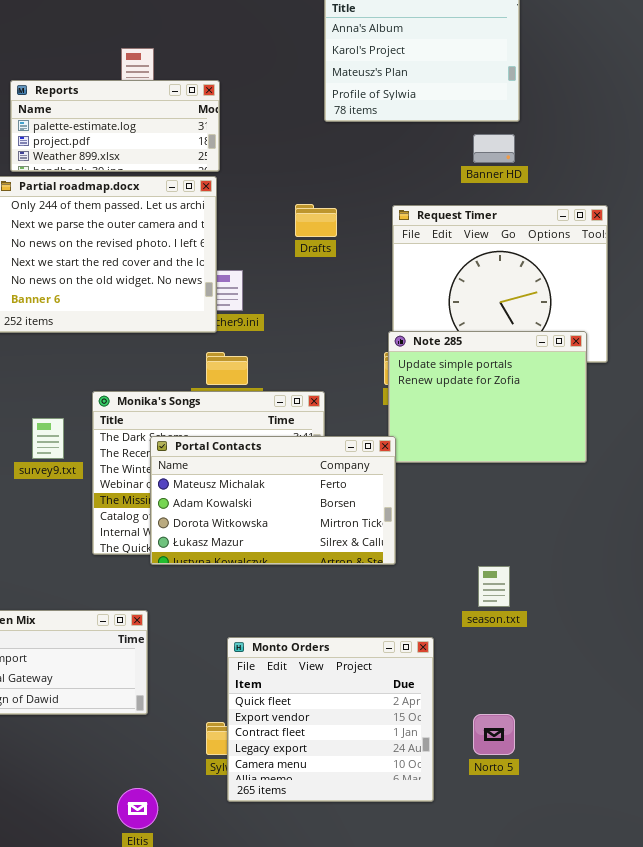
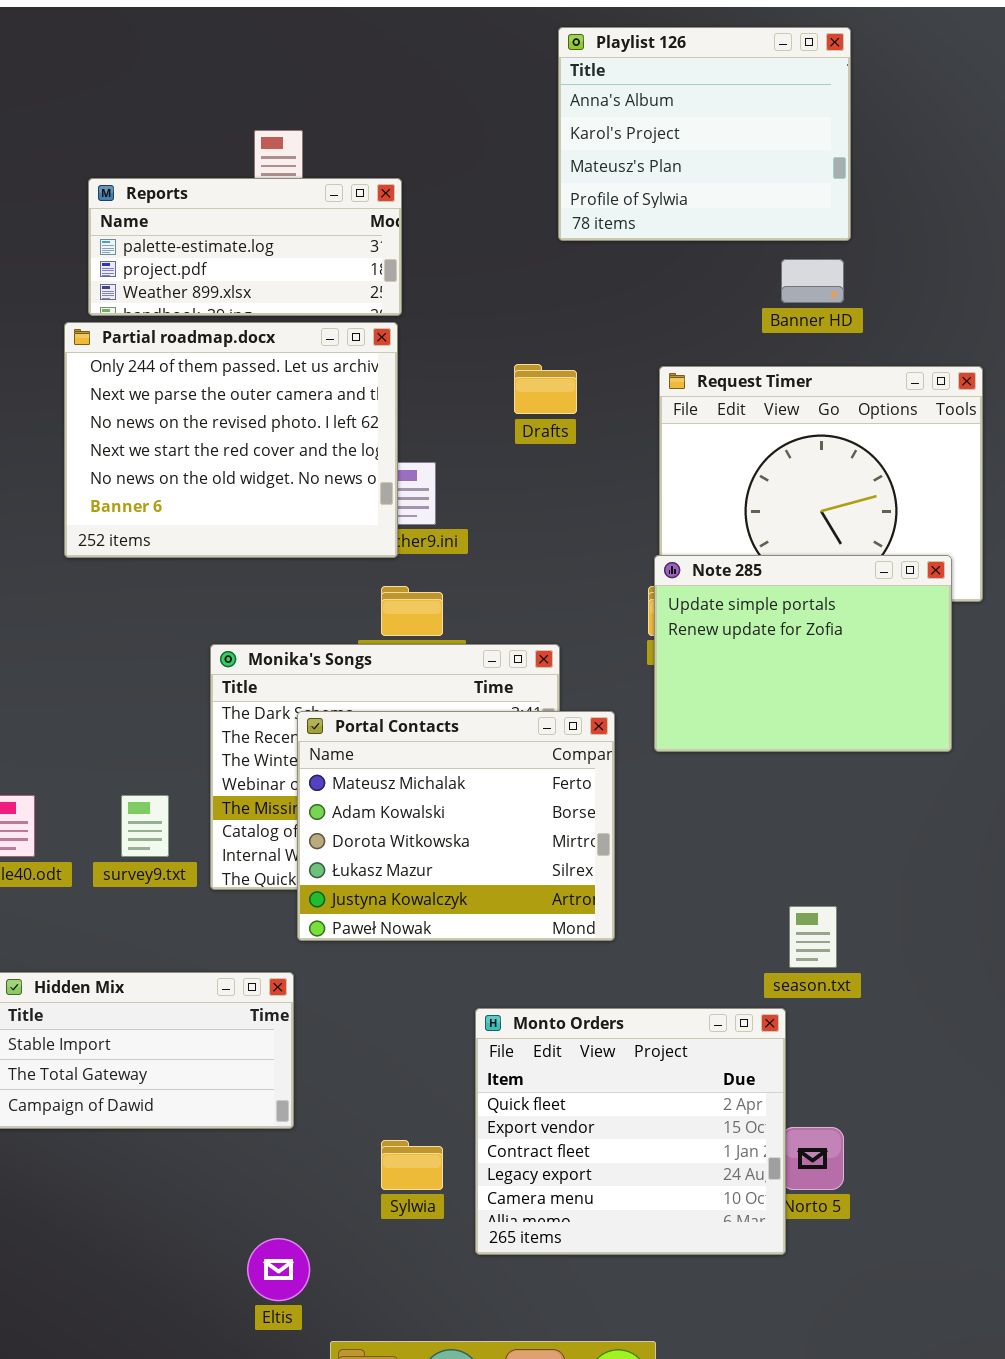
survey9.txt: [32,418,64,459] -> [121,795,169,857], moved
Portal Contacts: [150,436,396,565] -> [297,711,615,941], resized
Monto Orders: [227,637,434,802] -> [475,1008,786,1255], moved

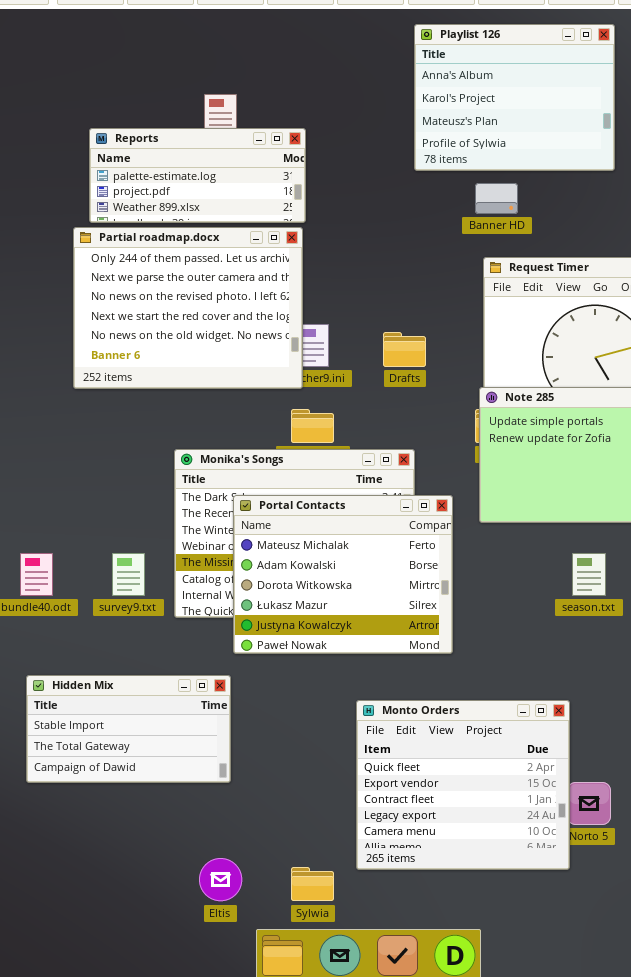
Banner HD: [781,259,844,303] -> [475,183,518,214], moved
Drafts: [514,364,577,414] -> [383,332,426,367], moved
season.txt: [789,906,837,968] -> [572,553,606,596], moved
Sylwia: [381,1140,443,1190] -> [291,867,334,901], moved

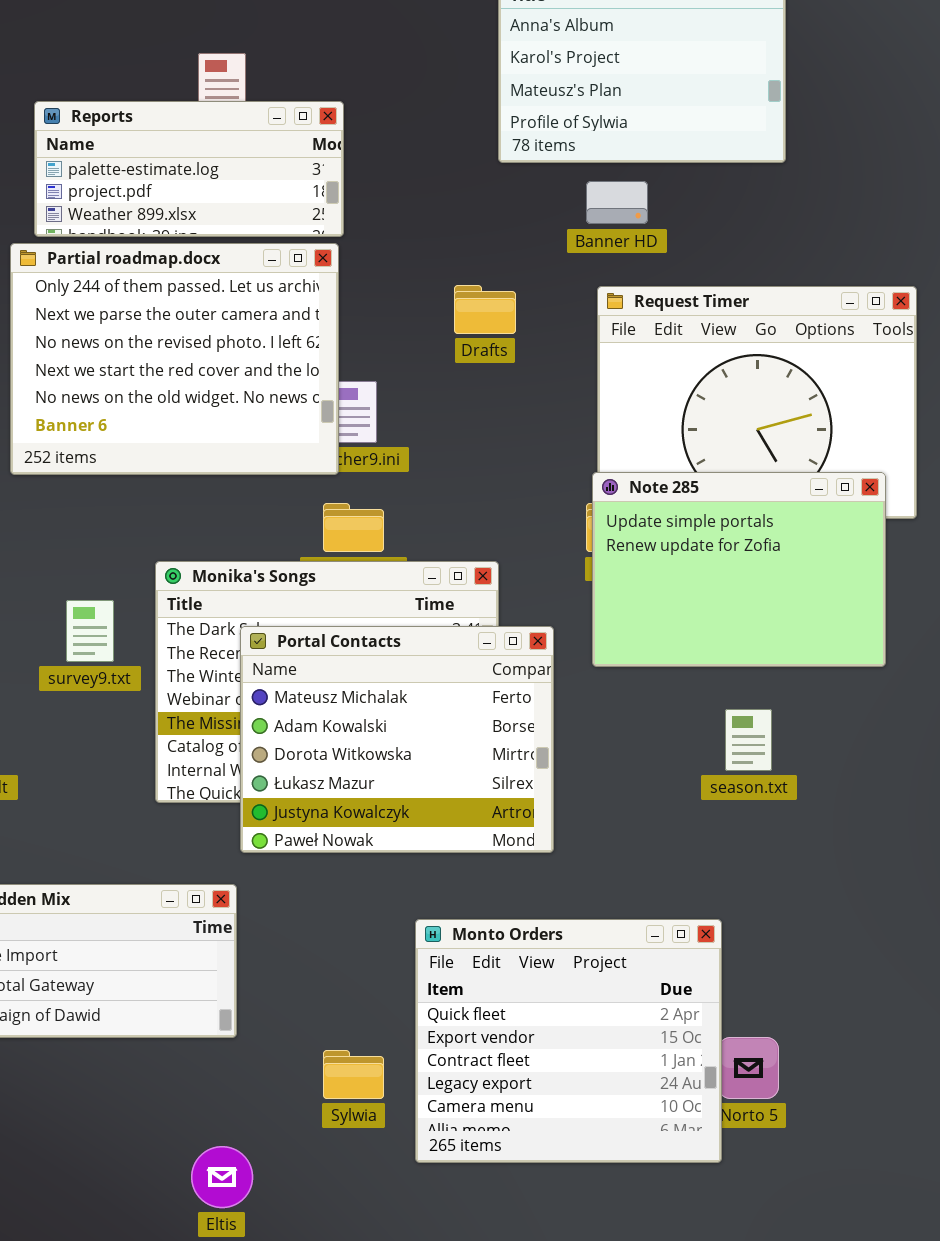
Drafts: [383,332,426,367] -> [454,285,516,334], moved
survey9.txt: [112,553,145,596] -> [66,600,114,662], moved
Sylwia: [291,867,334,901] -> [323,1050,384,1099], moved

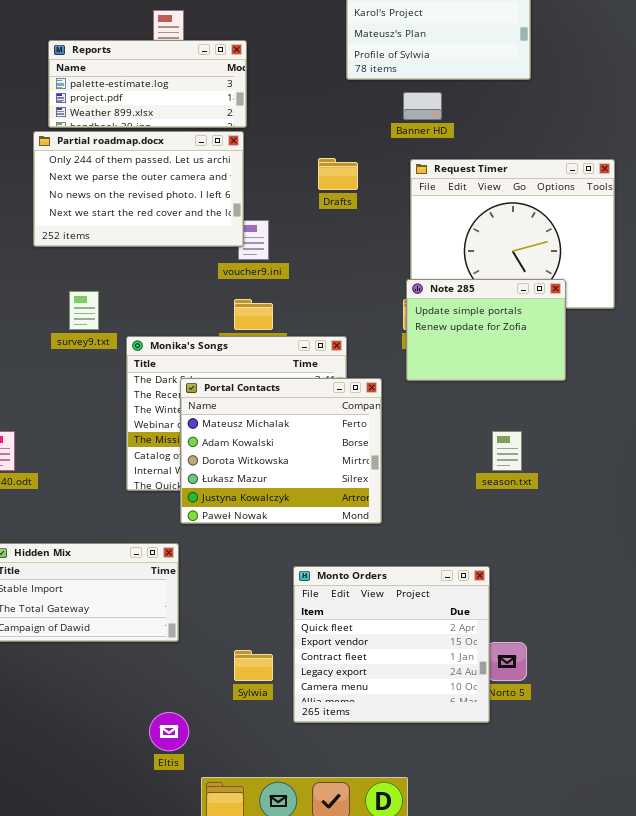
Partial roadmap.docx: [10,243,339,475] -> [33,131,244,247], resized
Note 285: [592,472,886,667] -> [406,279,566,381], resized
survey9.txt: [66,600,114,662] -> [69,291,99,330], moved

